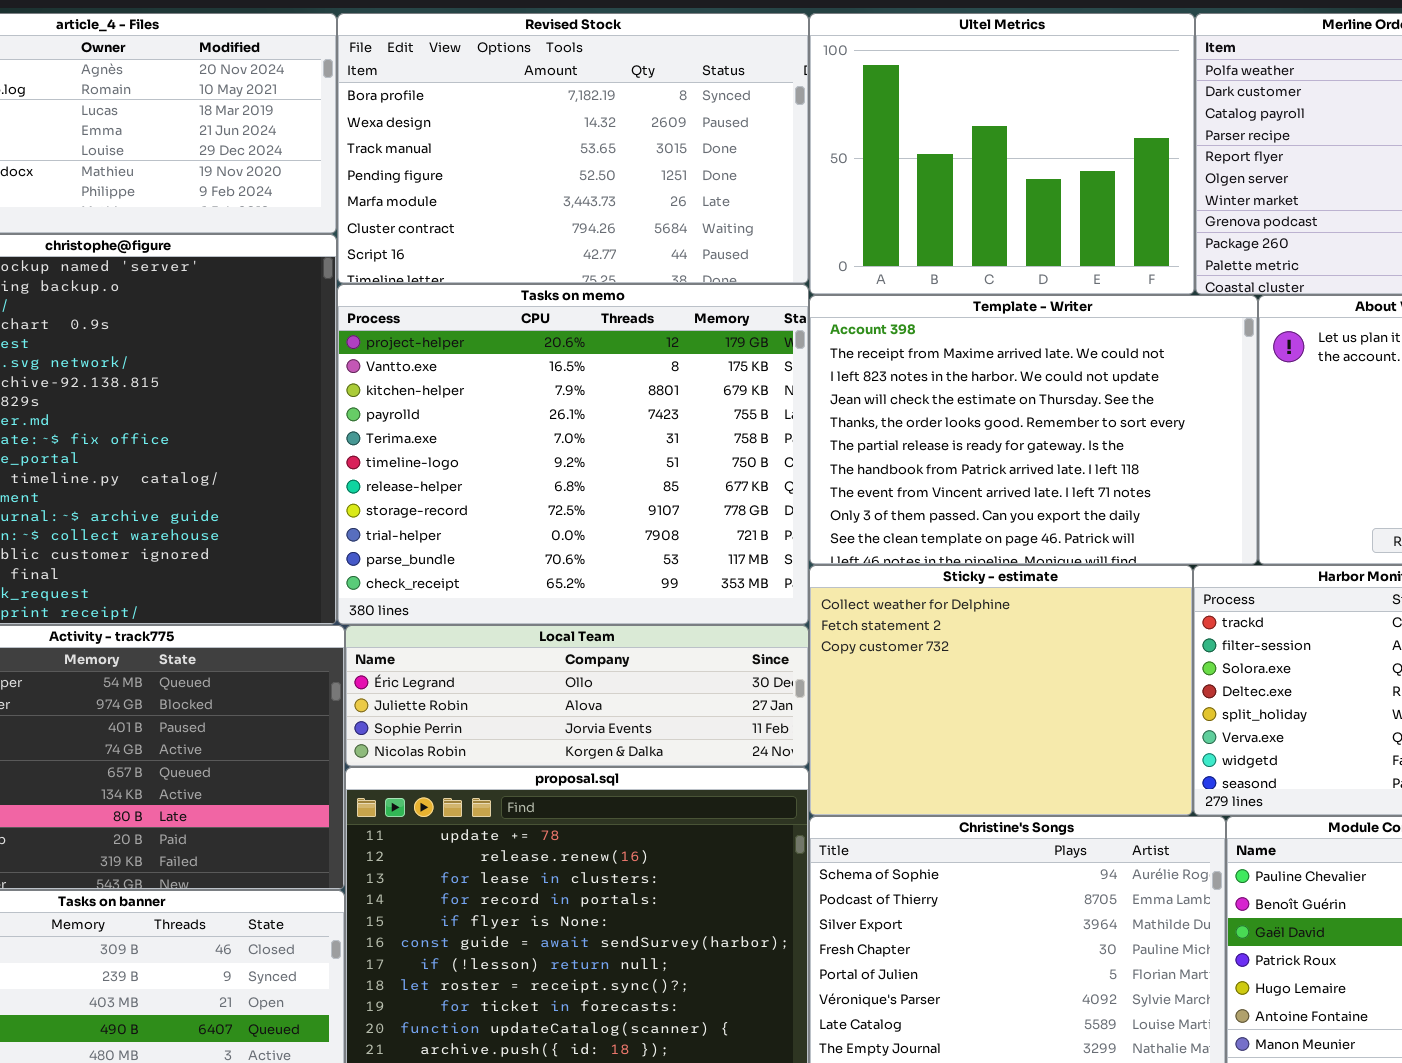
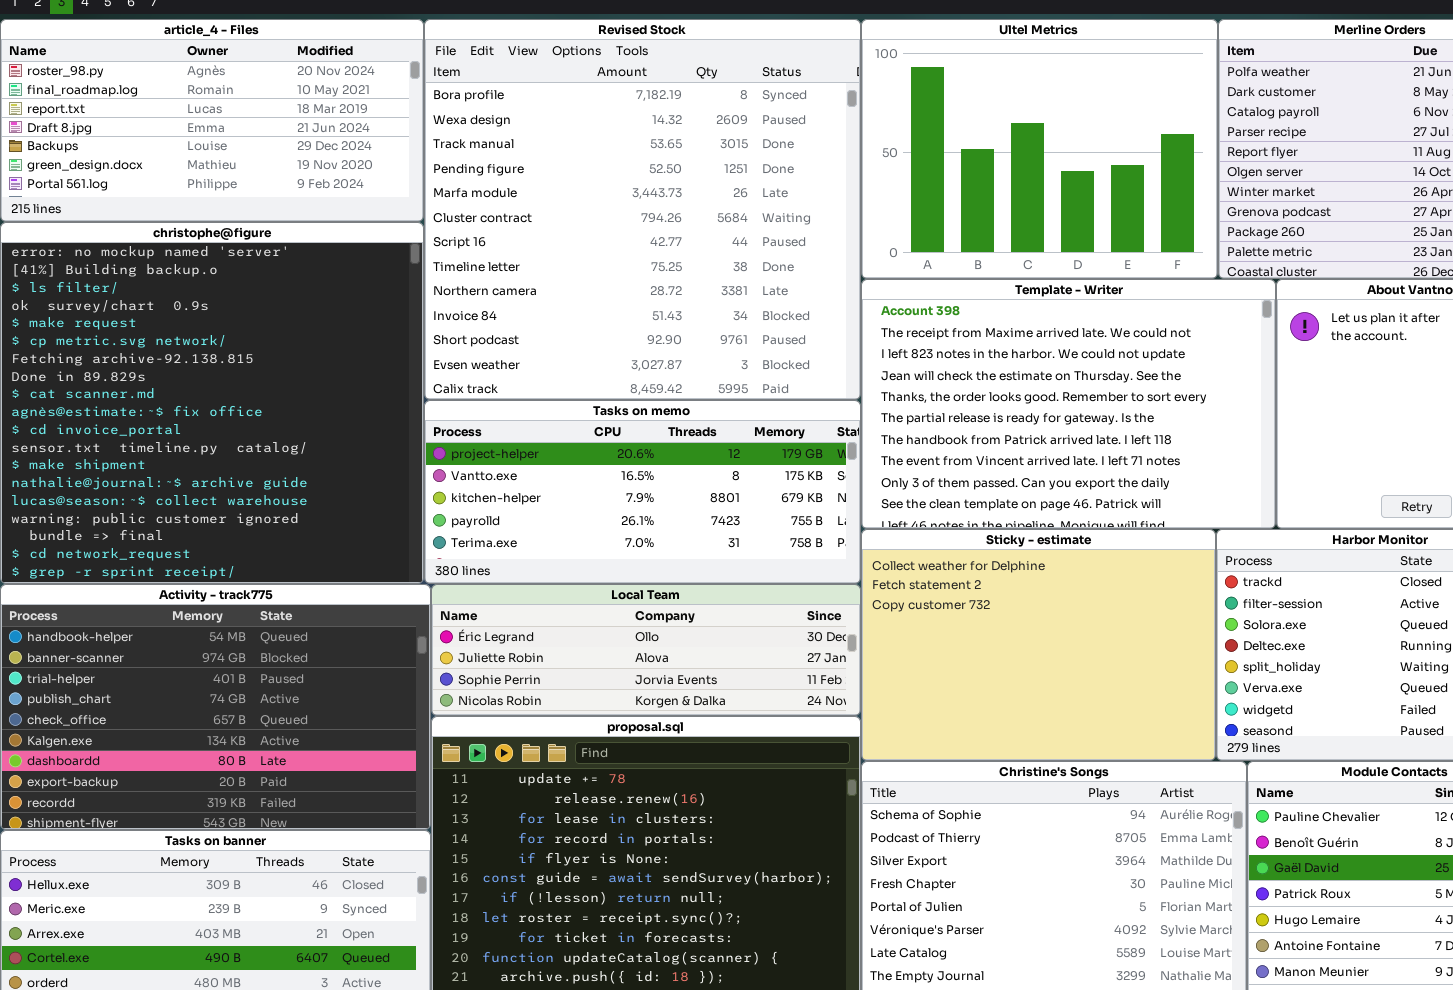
Revised Stock: [337,13,809,284] -> [424,19,861,400], resized
Tasks on memo: [337,284,809,625] -> [424,400,861,584], resized

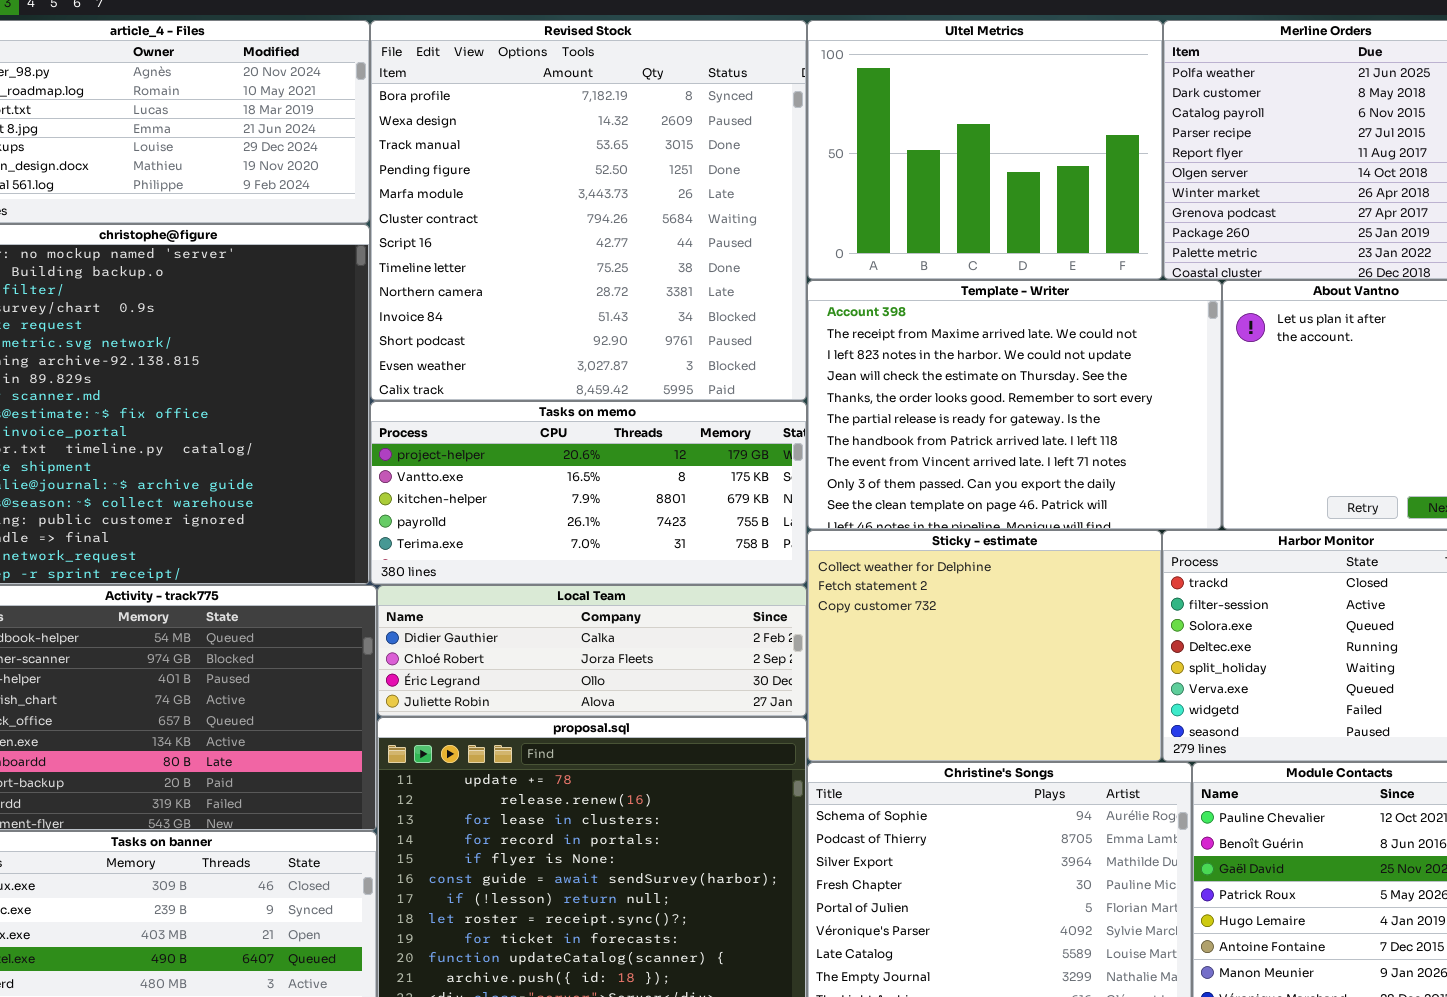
Local Team: [431,584,861,716] -> [377,585,807,717], scrolled up 2 rows

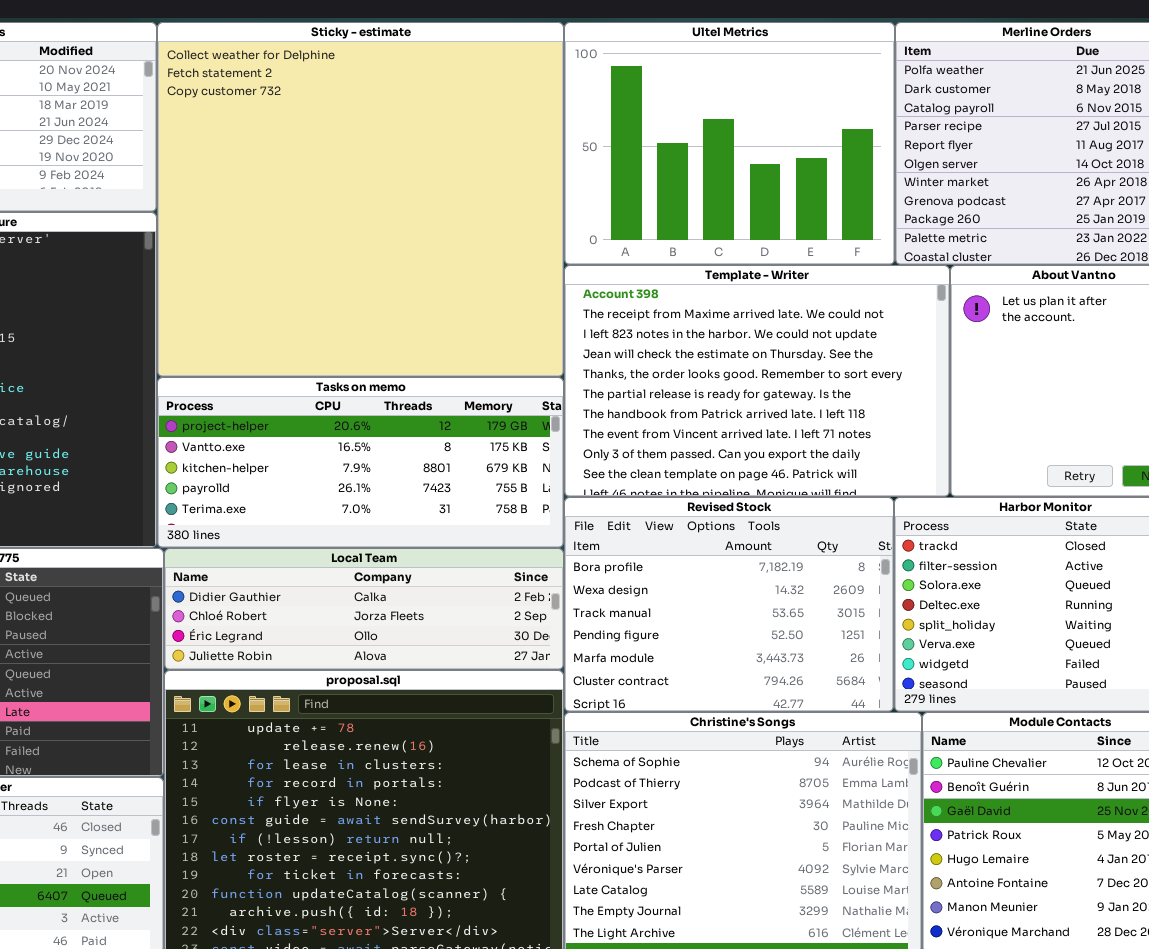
Revised Stock: [370,20,807,401] -> [564,497,894,712], moved, resized
Sticky - estimate: [807,530,1162,762] -> [157,22,564,377], moved, resized

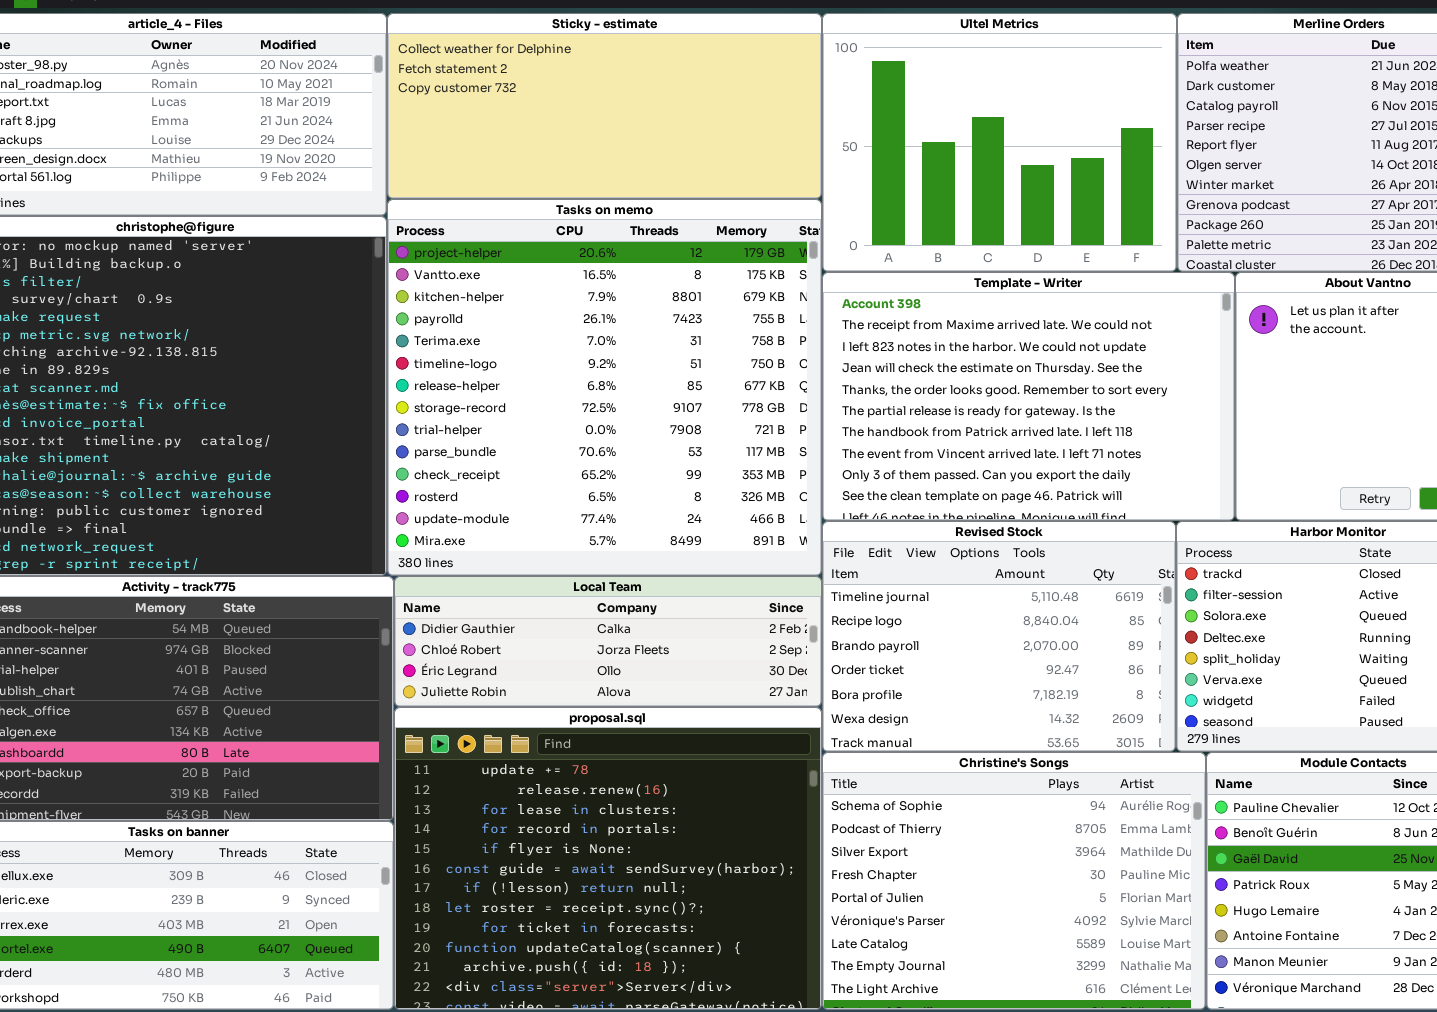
Sticky - estimate: [157,22,564,377] -> [387,13,822,199], resized
Tasks on memo: [157,377,564,548] -> [387,199,822,576], resized
Revised Stock: [564,497,894,712] -> [822,521,1176,752], scrolled up 4 rows

